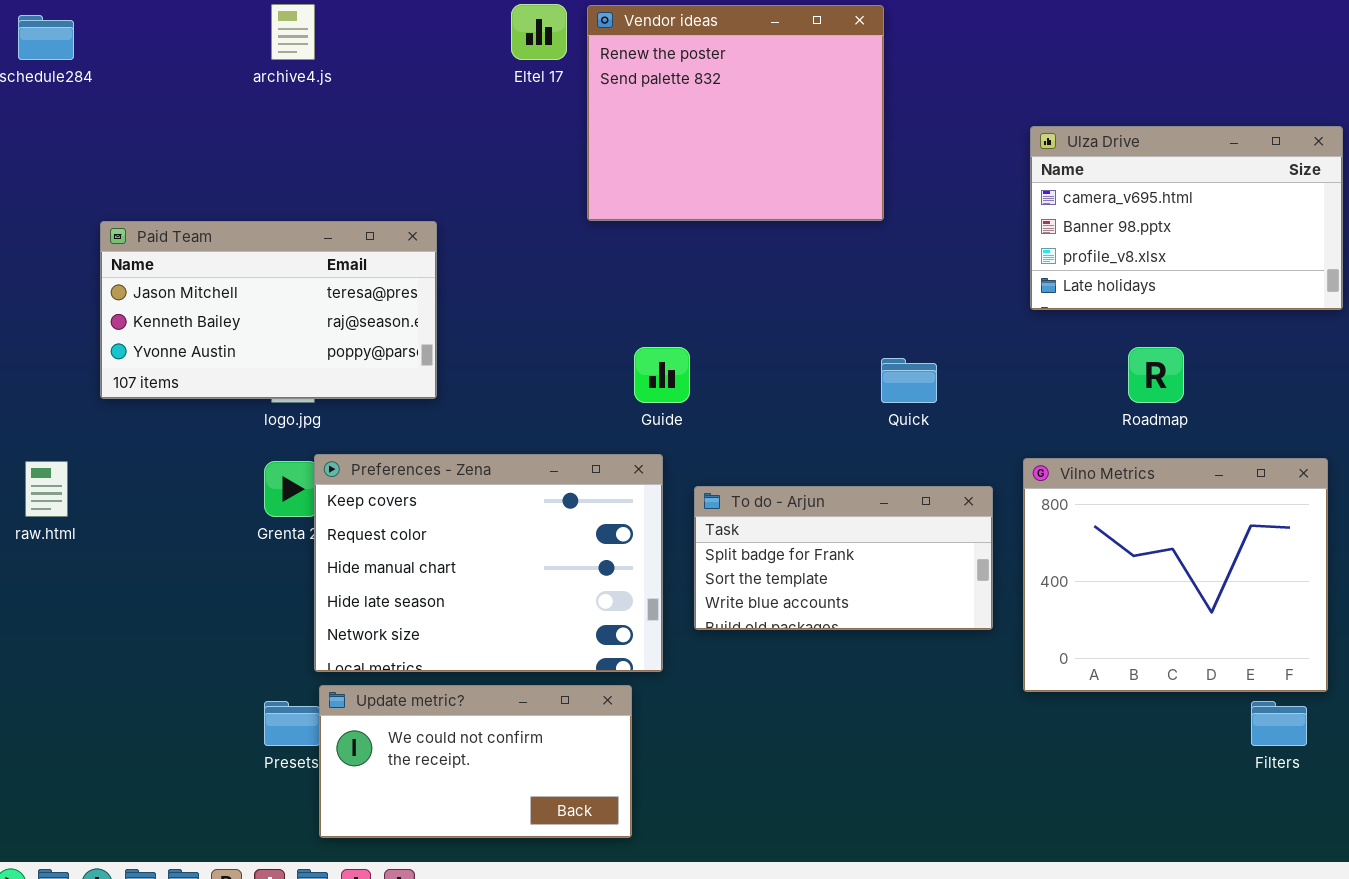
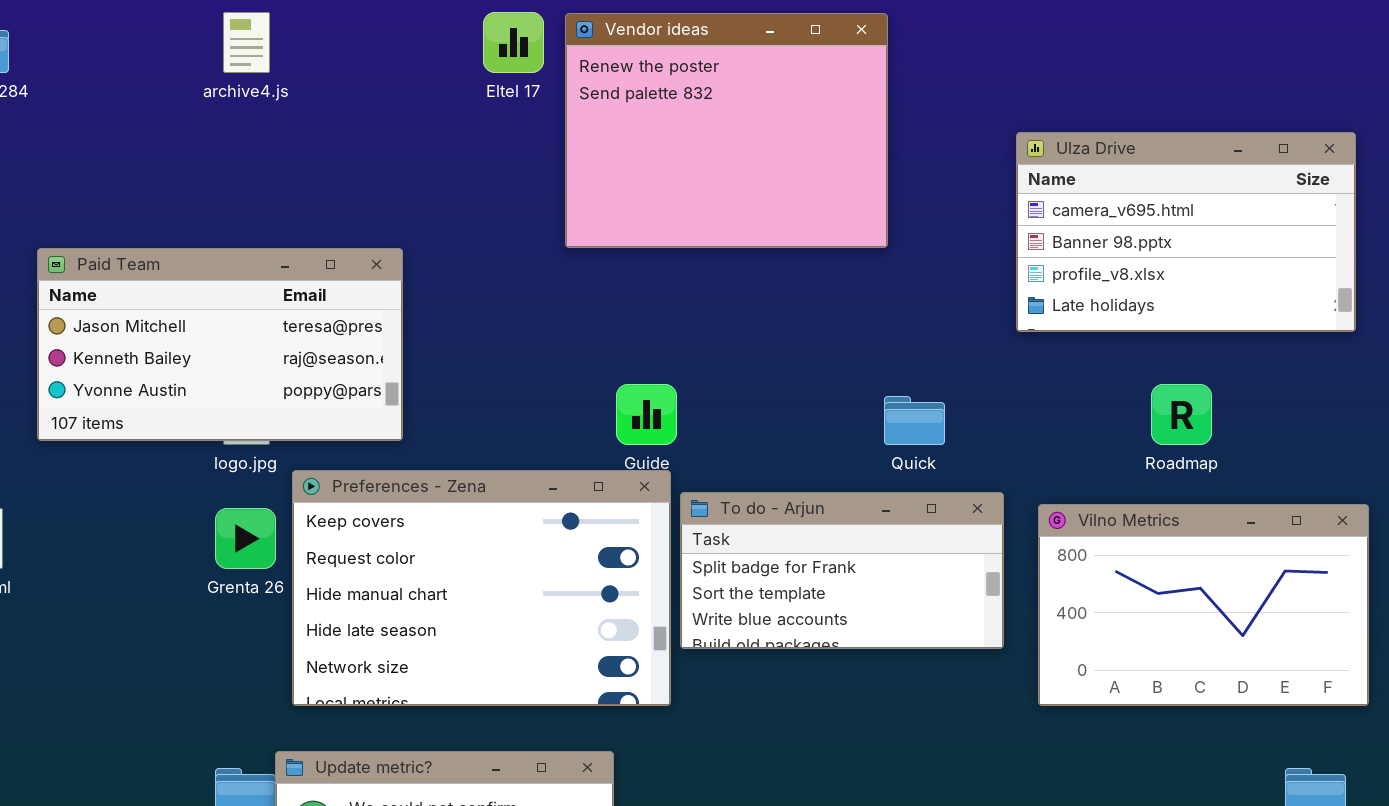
Ulza Drive: [1030,126,1343,310] -> [1016,132,1356,332], moved
Preferences - Zena: [314,454,663,672] -> [292,470,671,706], moved
Vilno Metrics: [1023,458,1328,692] -> [1038,504,1369,706], resized
To do - Arjun: [694,486,993,630] -> [680,492,1004,649], moved

